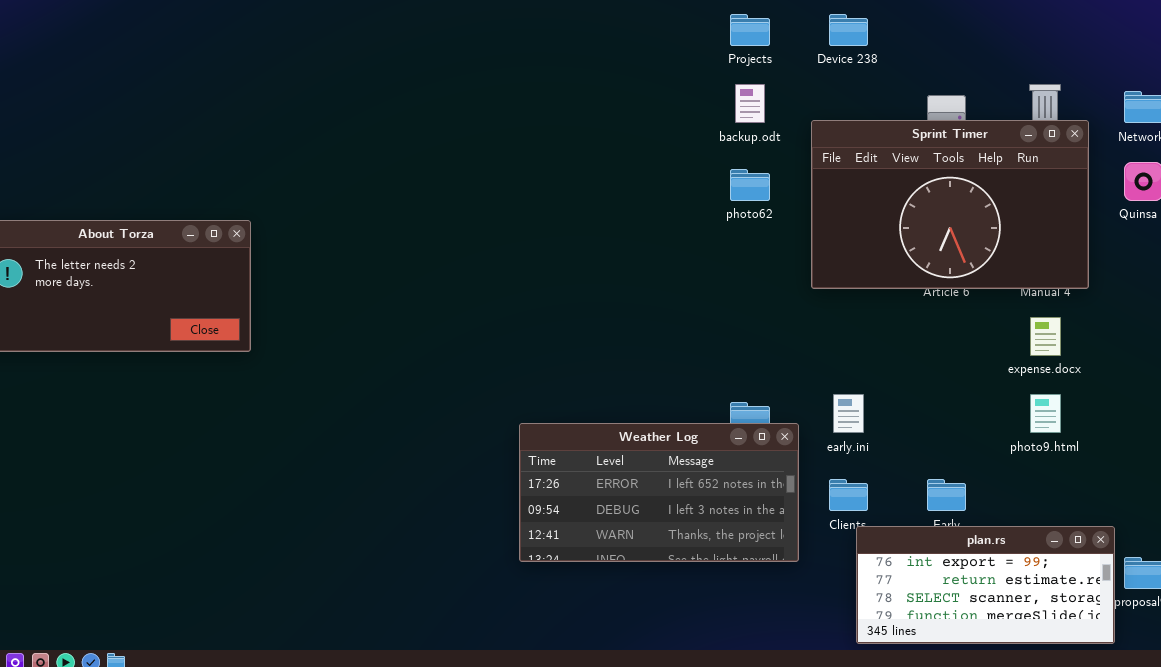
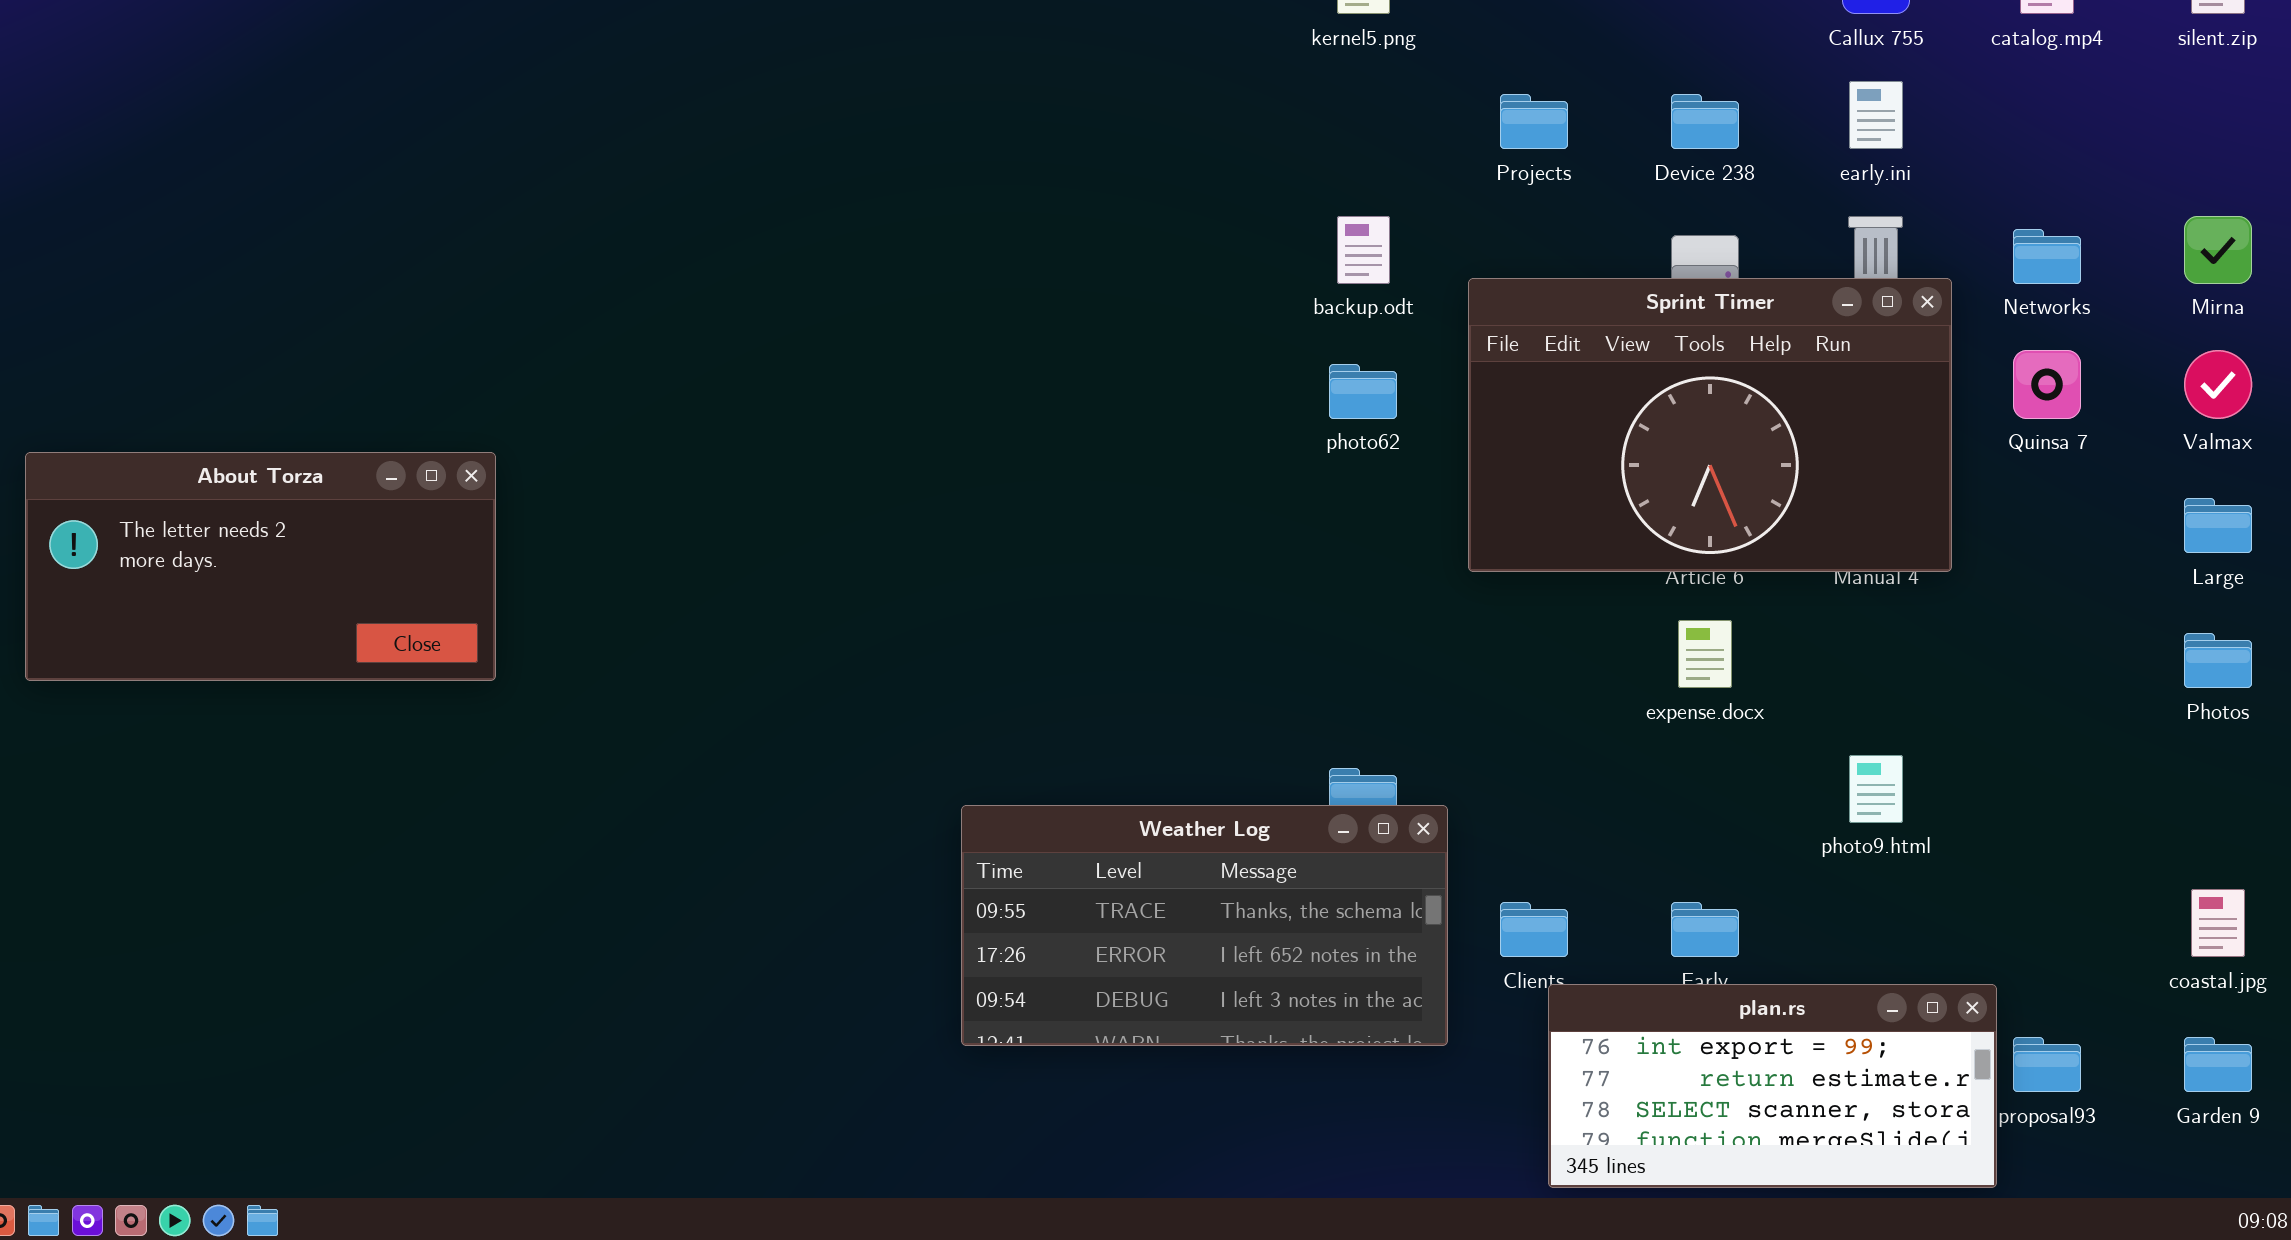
Projects: [730,14,770,46] -> [1500,94,1568,149], moved
Device 238: [829,14,868,46] -> [1671,94,1739,149], moved
expense.docx: [1030,317,1061,356] -> [1678,620,1732,688], moved
early.ini: [833,394,864,433] -> [1849,81,1903,149], moved
Weather Log: [519,423,799,562] -> [961,805,1448,1046], scrolled up 1 row

